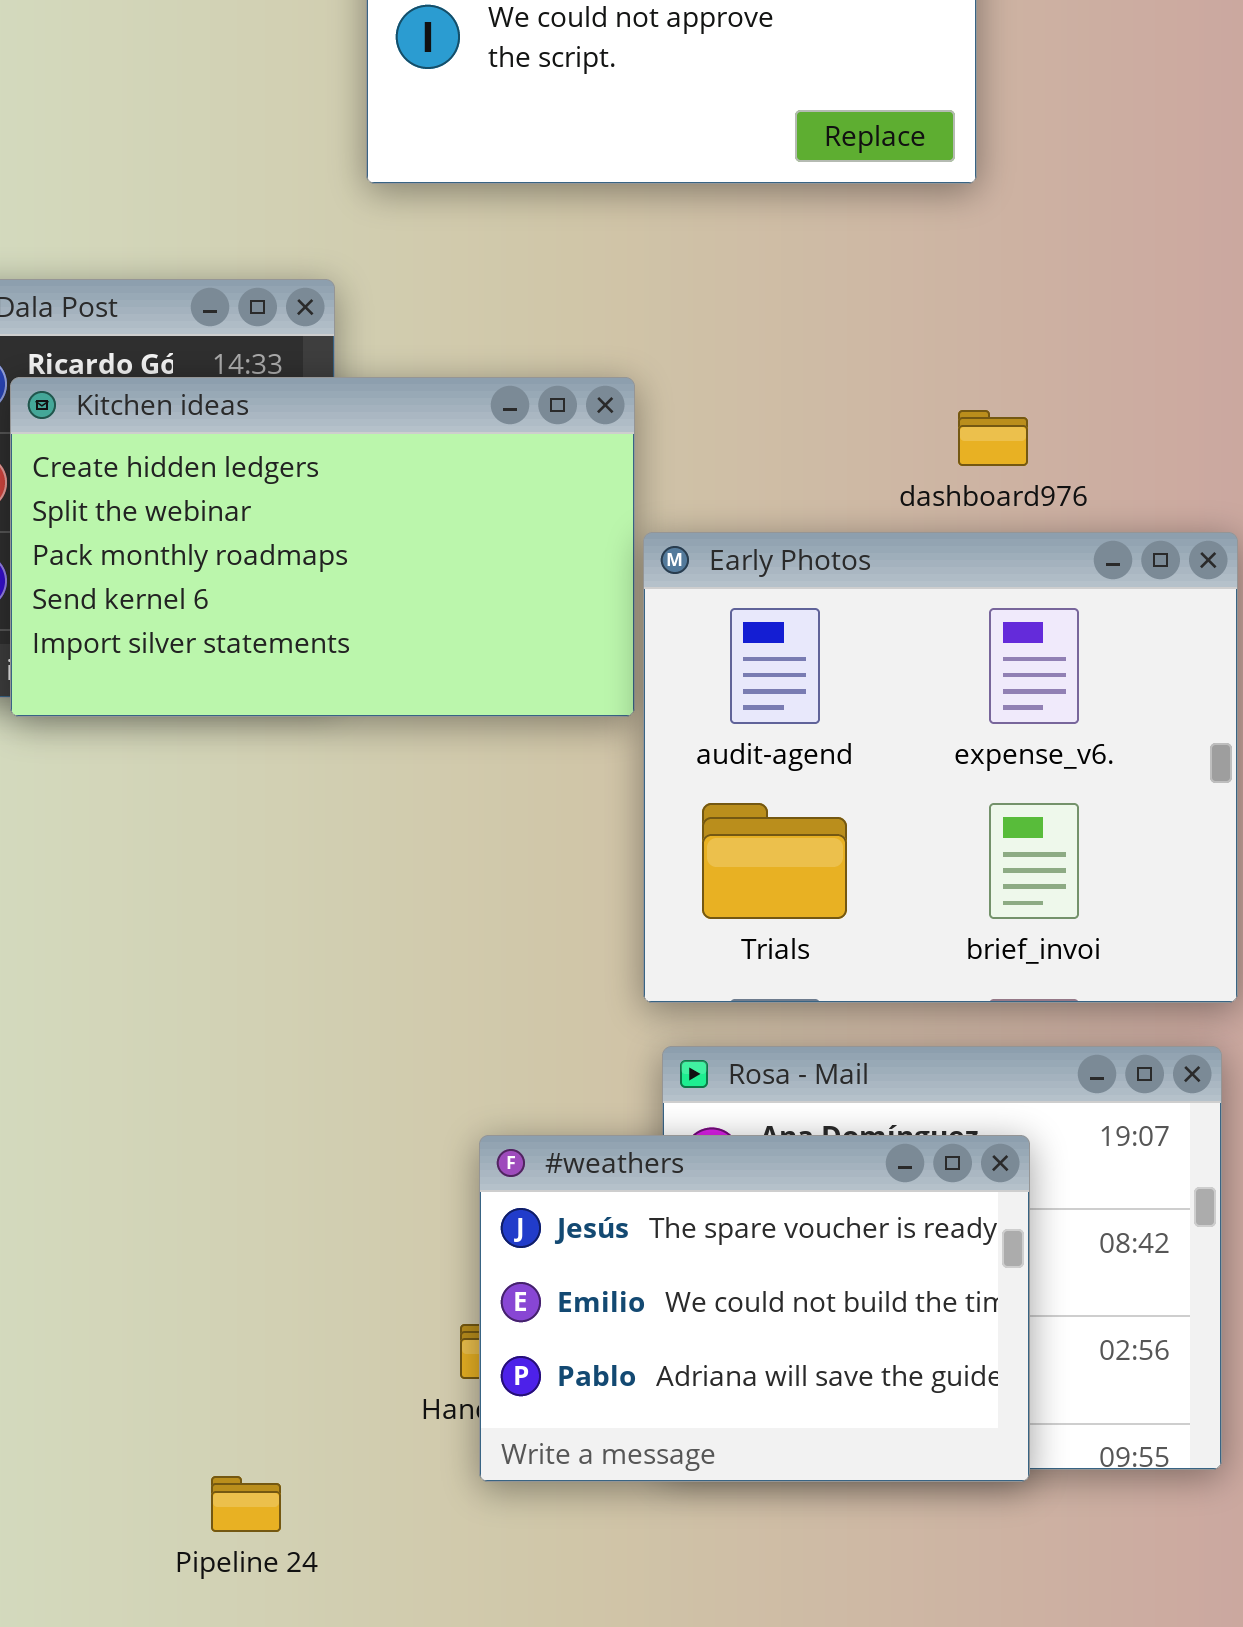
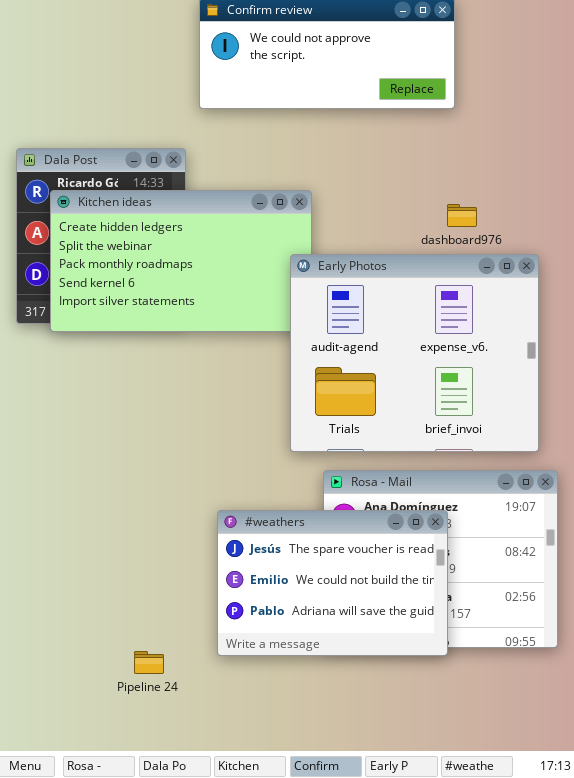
Early Photos: [643,532,1238,1003] -> [290,254,539,452], moved
#weathers: [479,1135,1030,1482] -> [217,510,448,656], moved

